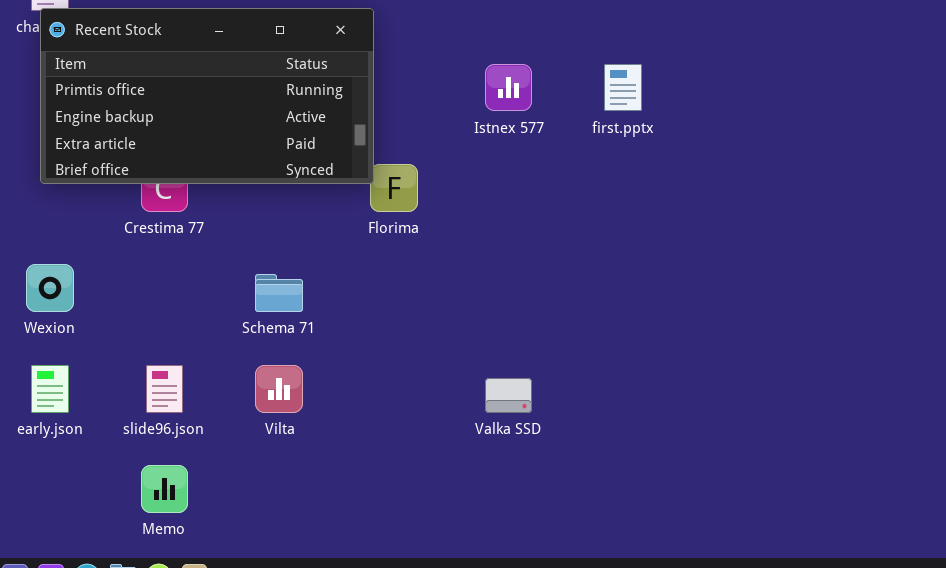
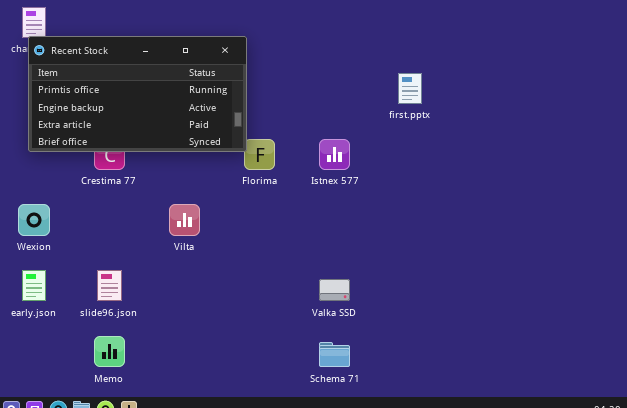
Istnex 577: [485,64,532,111] -> [319,139,350,170], moved
Schema 71: [255,274,303,312] -> [319,342,350,367], moved
Vilta: [255,365,303,413] -> [169,204,200,236], moved

